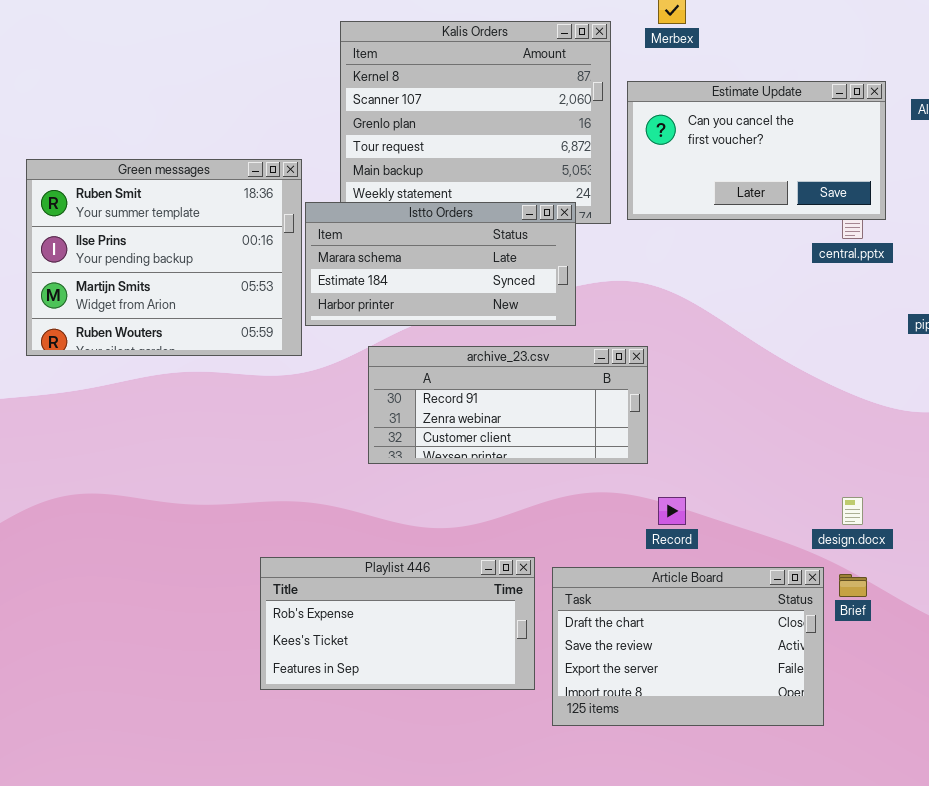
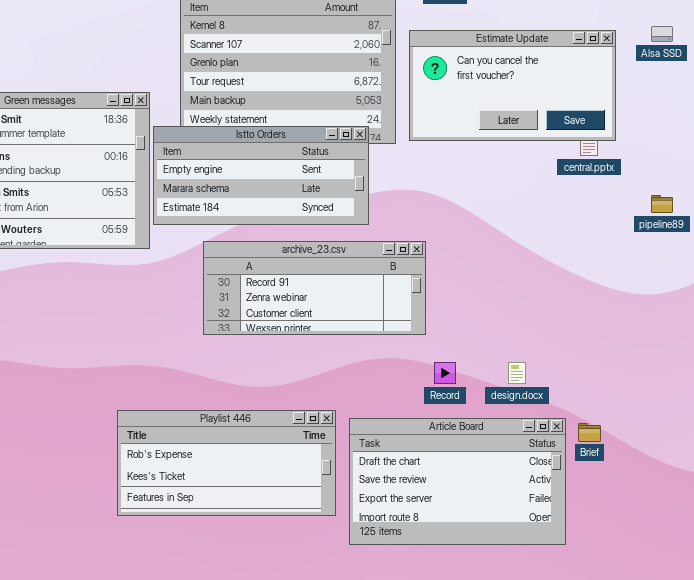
Istto Orders: [305,202,576,326] -> [153,126,369,225], scrolled up 1 row
design.docx: [842,497,863,525] -> [508,362,526,384], moved

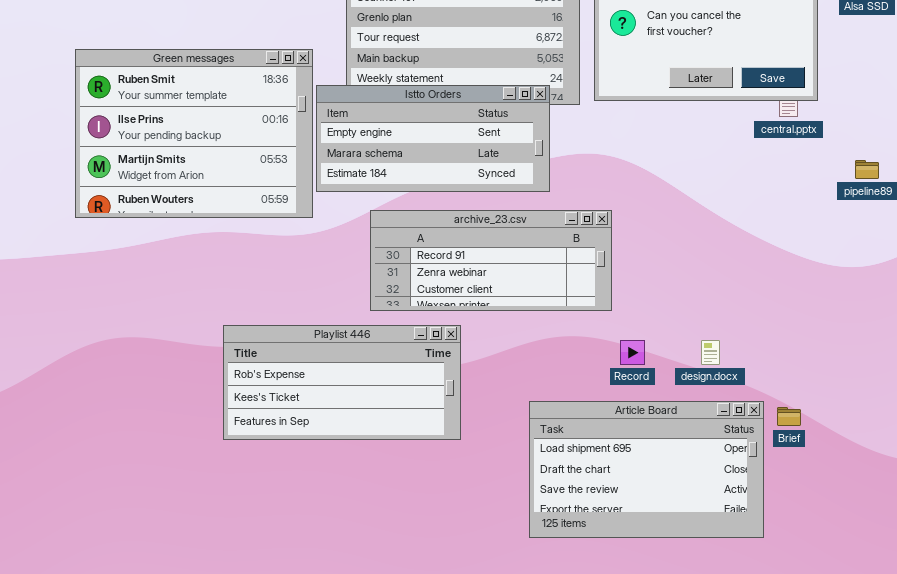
Playlist 446: [117,410,336,516] -> [223,325,461,440], moved
Article Board: [349,418,566,545] -> [529,401,764,538], scrolled up 1 row

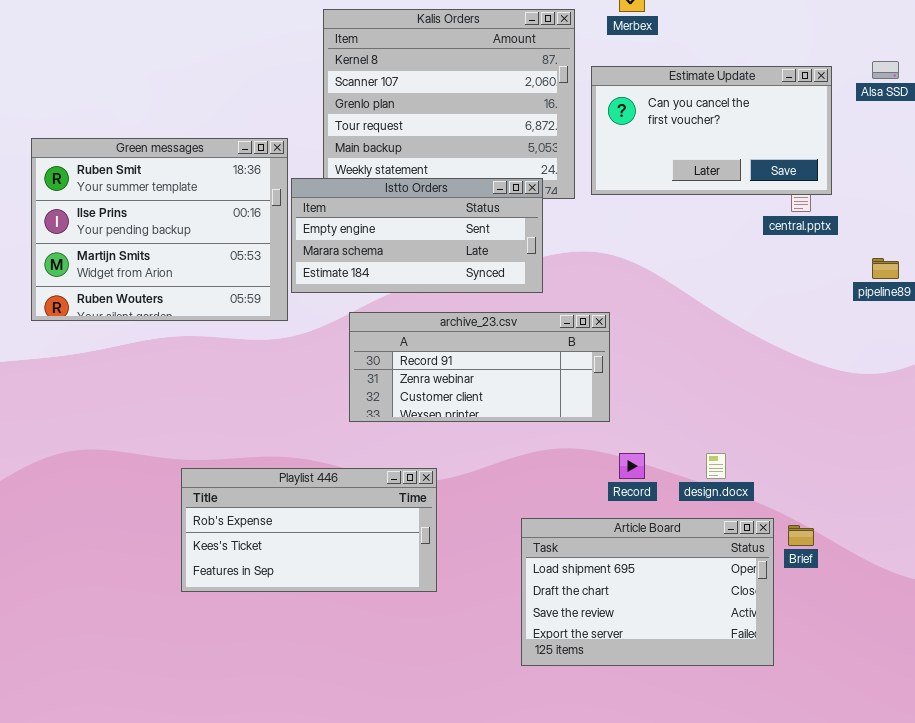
Playlist 446: [223,325,461,440] -> [181,468,437,592], moved

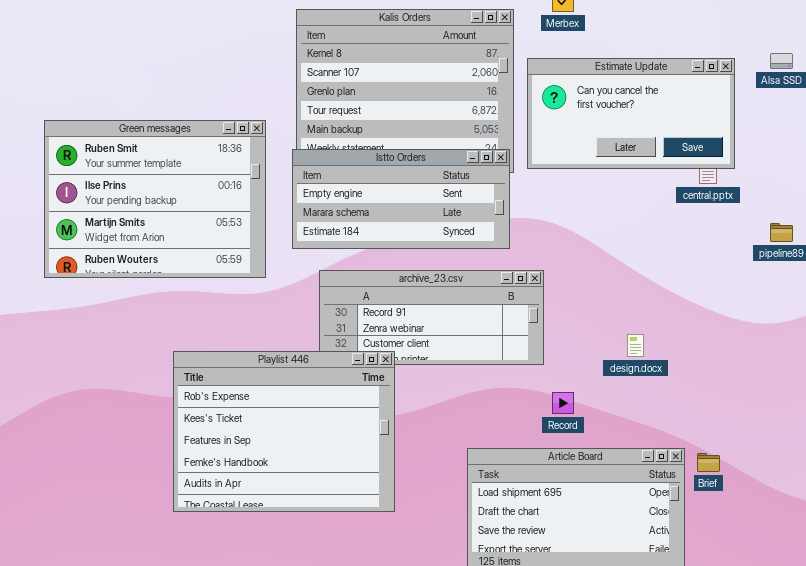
Istto Orders: [291,178,543,293] -> [292,149,510,249], moved
design.docx: [706,453,726,479] -> [627,334,644,357], moved
Playlist 446: [181,468,437,592] -> [173,351,395,512], resized

